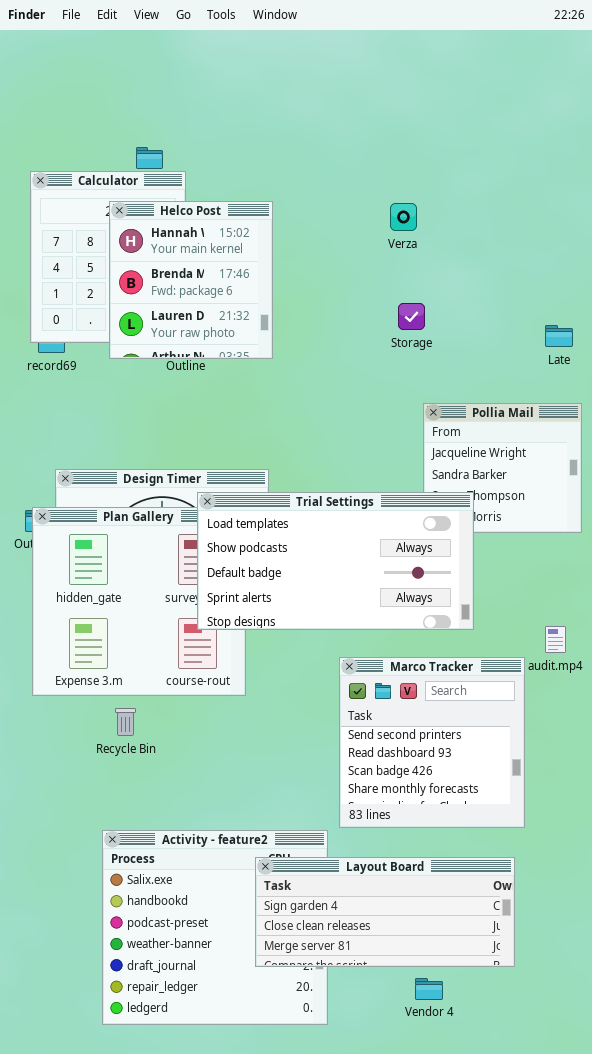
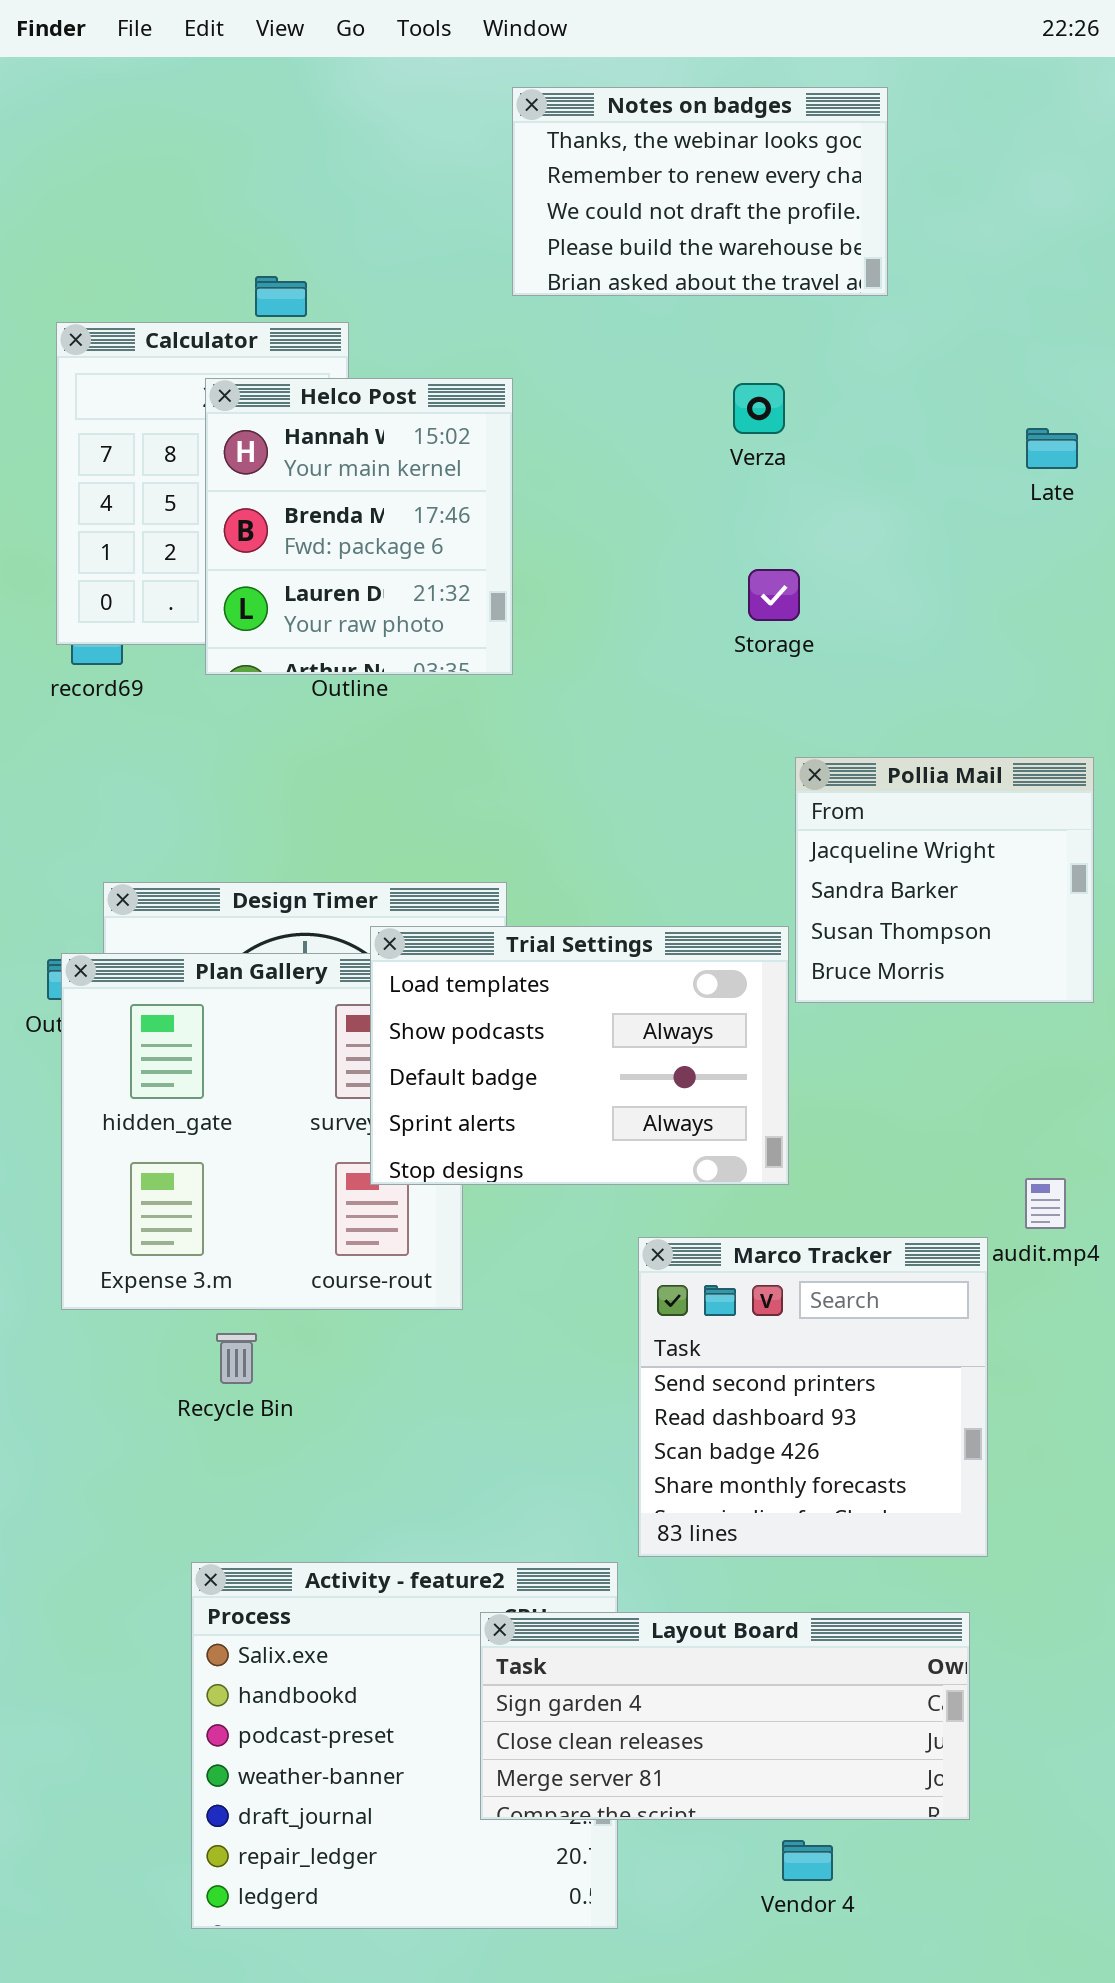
Notes on badges: none -> [512,87,888,296], opened
Late: [545,325,573,347] -> [1026,428,1078,469], moved
Trial Settings: [197,492,474,630] -> [370,926,789,1185], resized

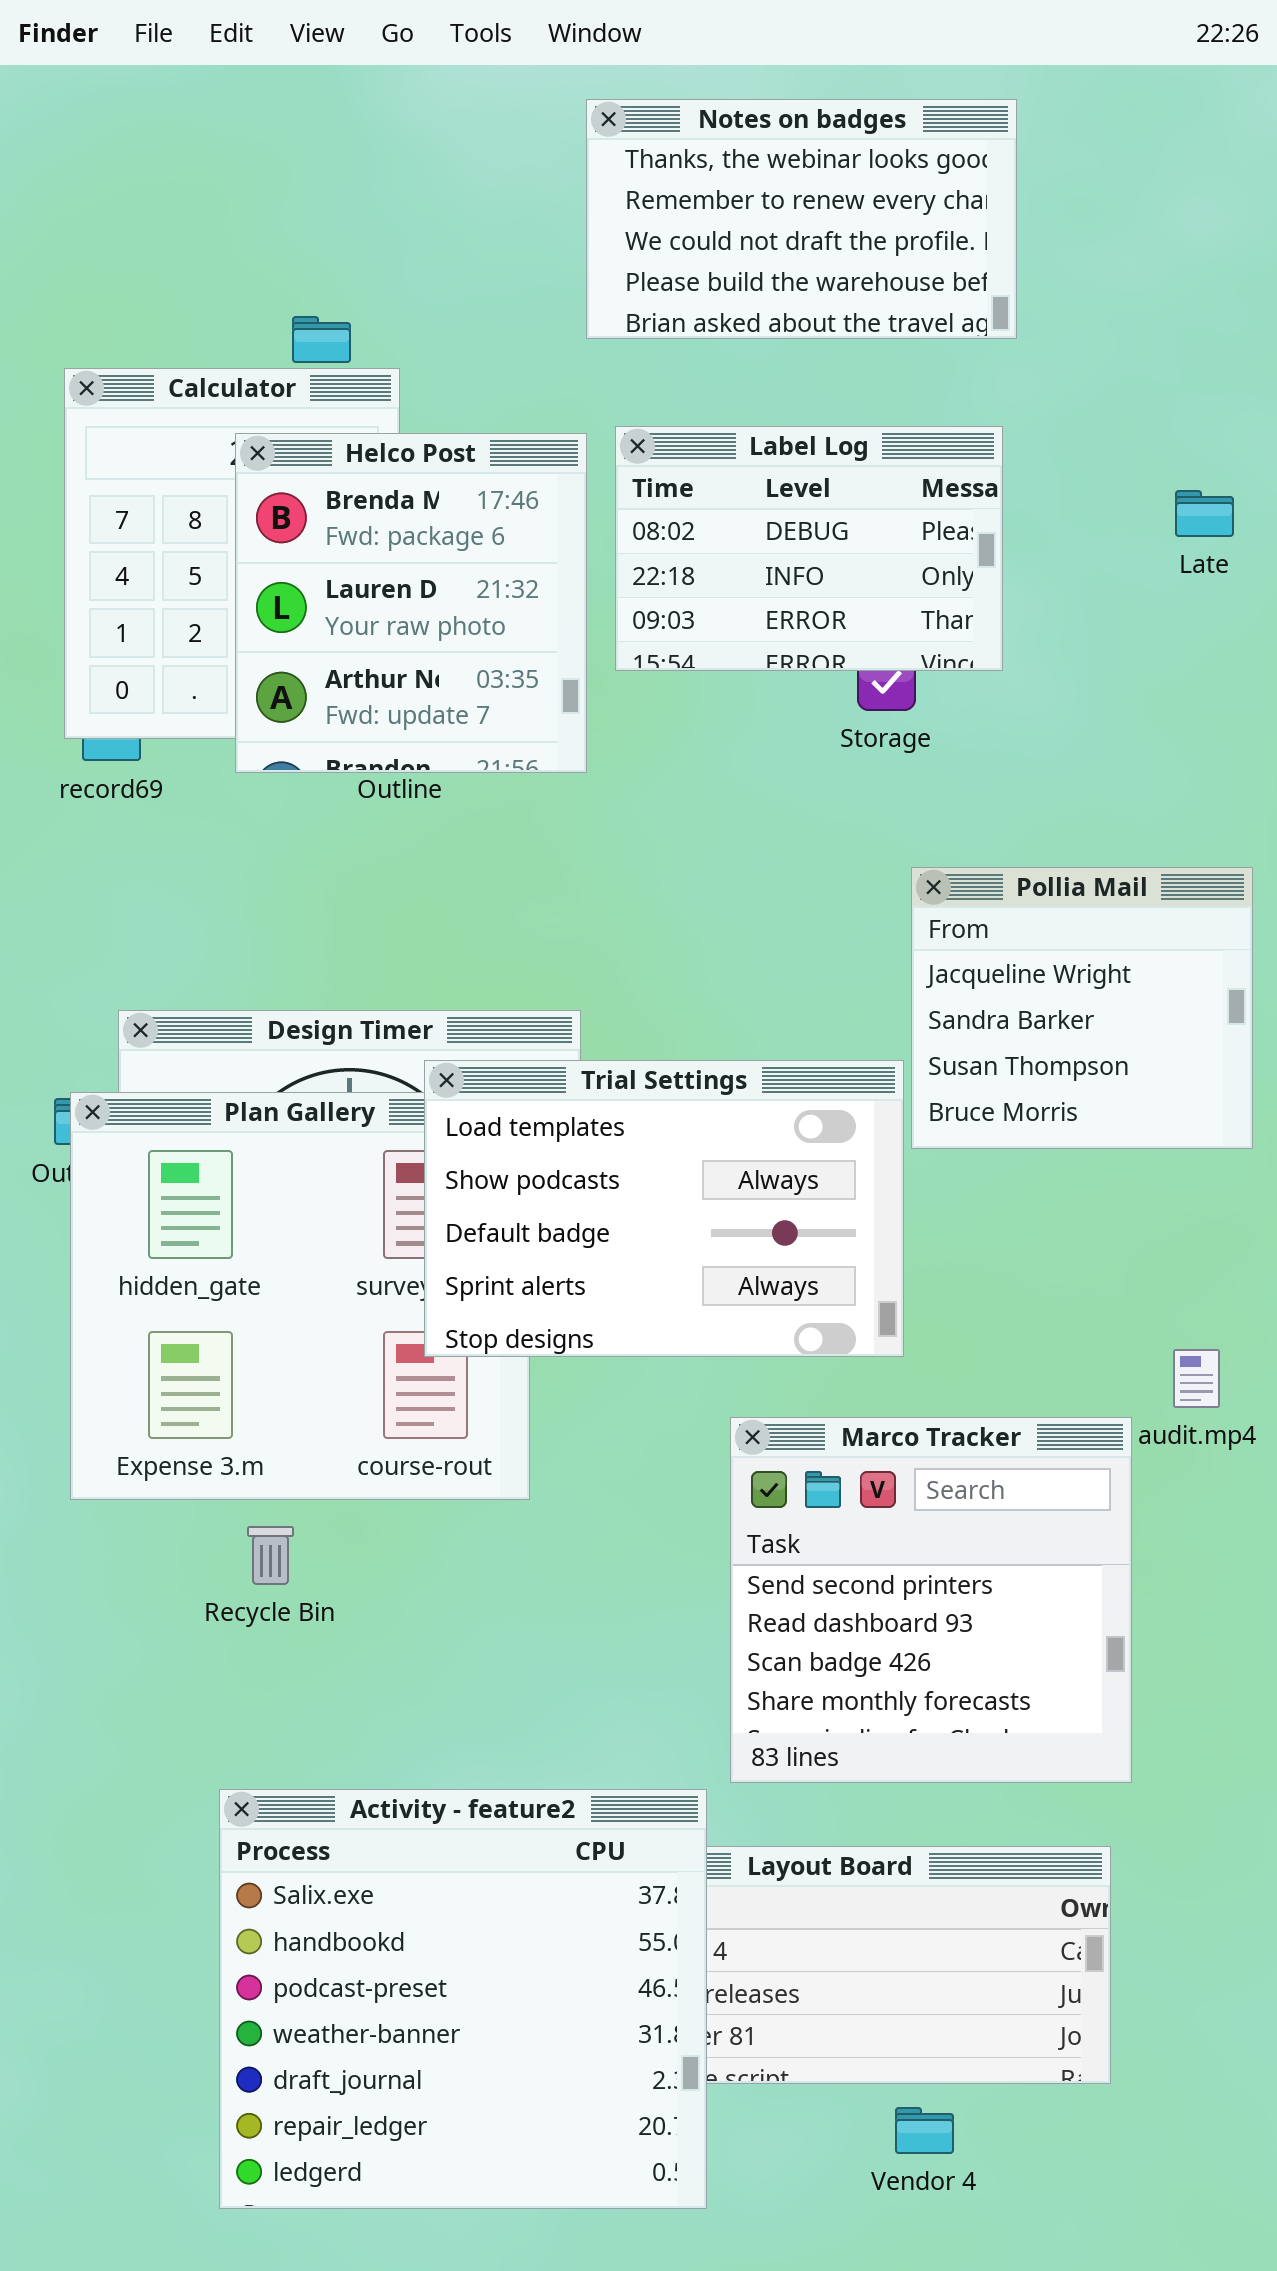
Label Log: none -> [615,426,1003,671], opened
Helco Post: [205,378,513,675] -> [235,433,587,773], scrolled down 1 row
Activity - feature2: [191,1562,618,1929] -> [219,1789,707,2209], raised

